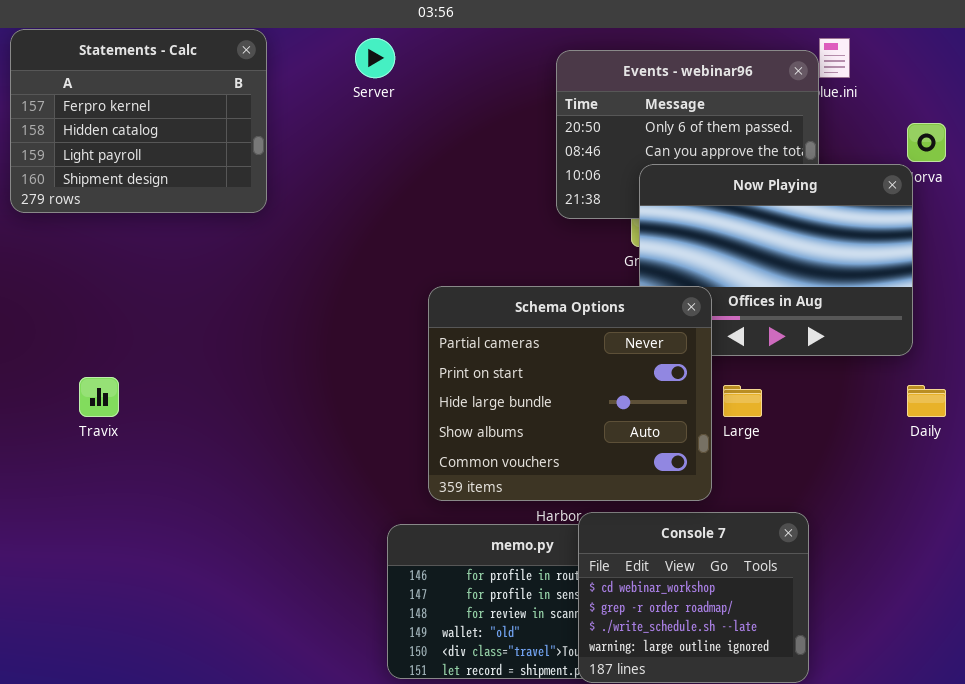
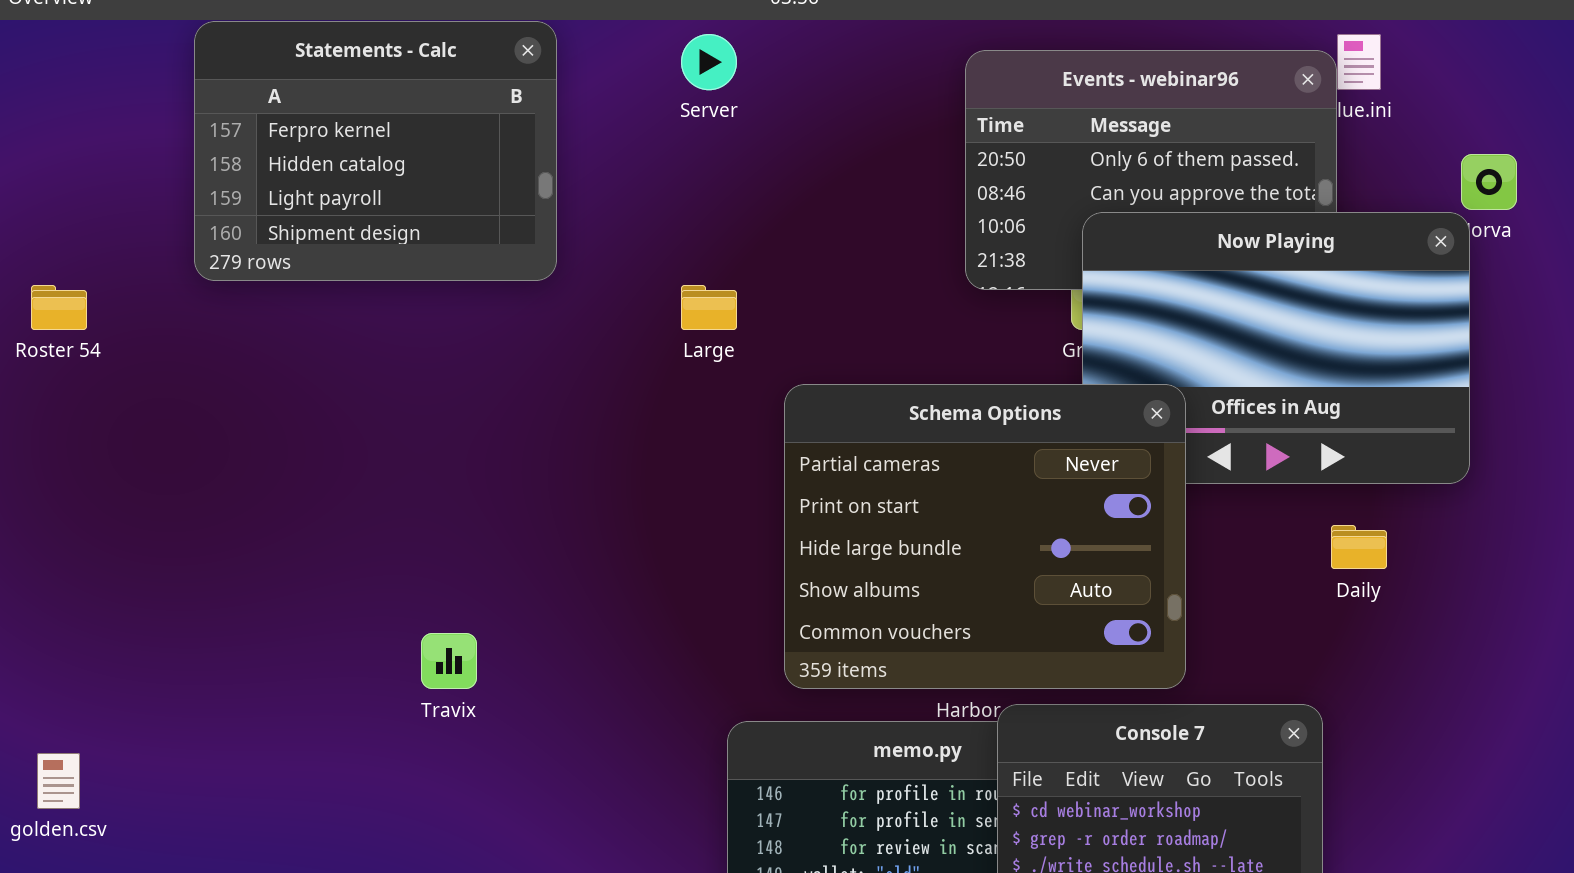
Travix: [79,377,119,417] -> [421,633,477,689], moved
Large: [723,385,762,417] -> [681,285,737,330], moved
Daily: [907,385,946,417] -> [1331,525,1387,569], moved

